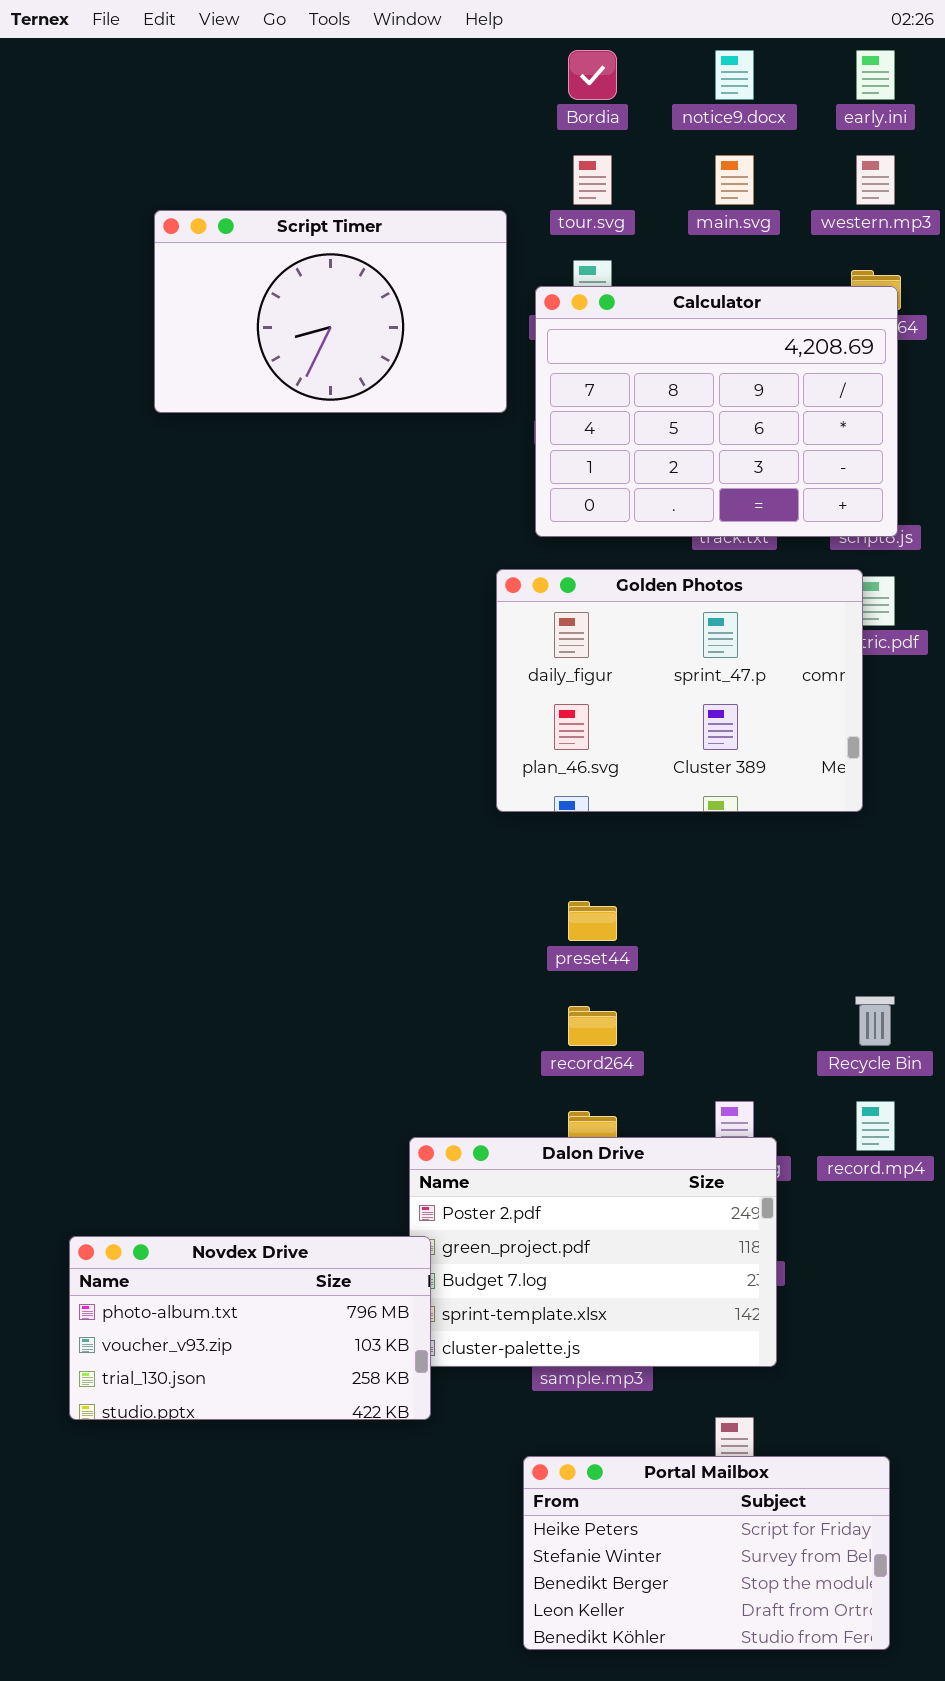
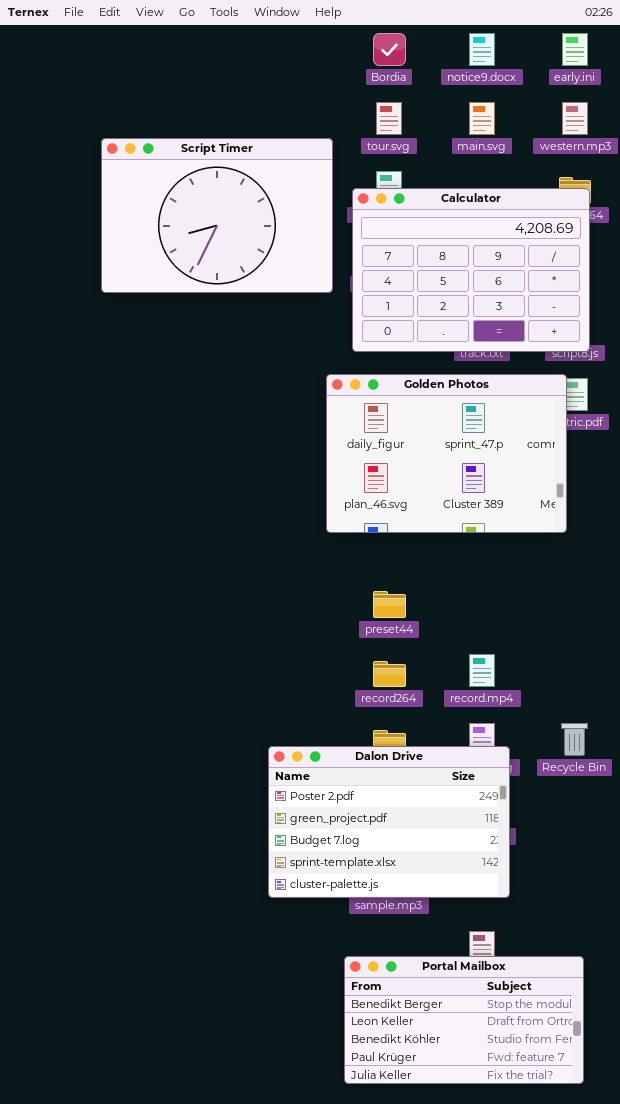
Script Timer: [154,210,507,413] -> [101,138,333,293], resized
Recycle Bin: [855,996,895,1046] -> [561,723,588,756], moved
record.mp4: [856,1101,895,1151] -> [469,654,495,687], moved
Novdex Drive: [69,1236,431,1420] -> none, closed
Portal Mailbox: [523,1456,890,1650] -> [344,956,584,1084], scrolled down 2 rows

